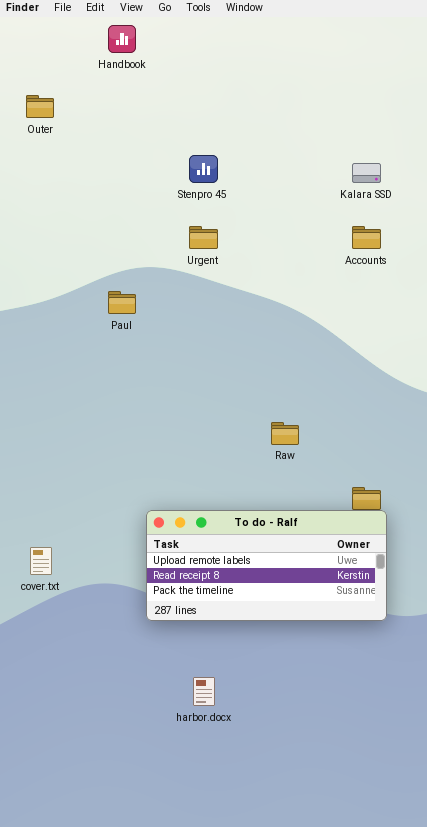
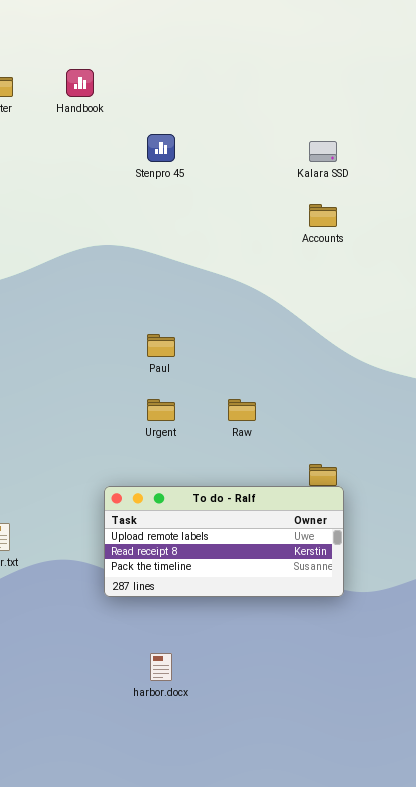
Handbook: [108,25,136,53] -> [66,69,94,97], moved
Urgent: [189,226,218,249] -> [147,399,175,421], moved
Paul: [108,291,136,314] -> [147,334,175,357], moved

